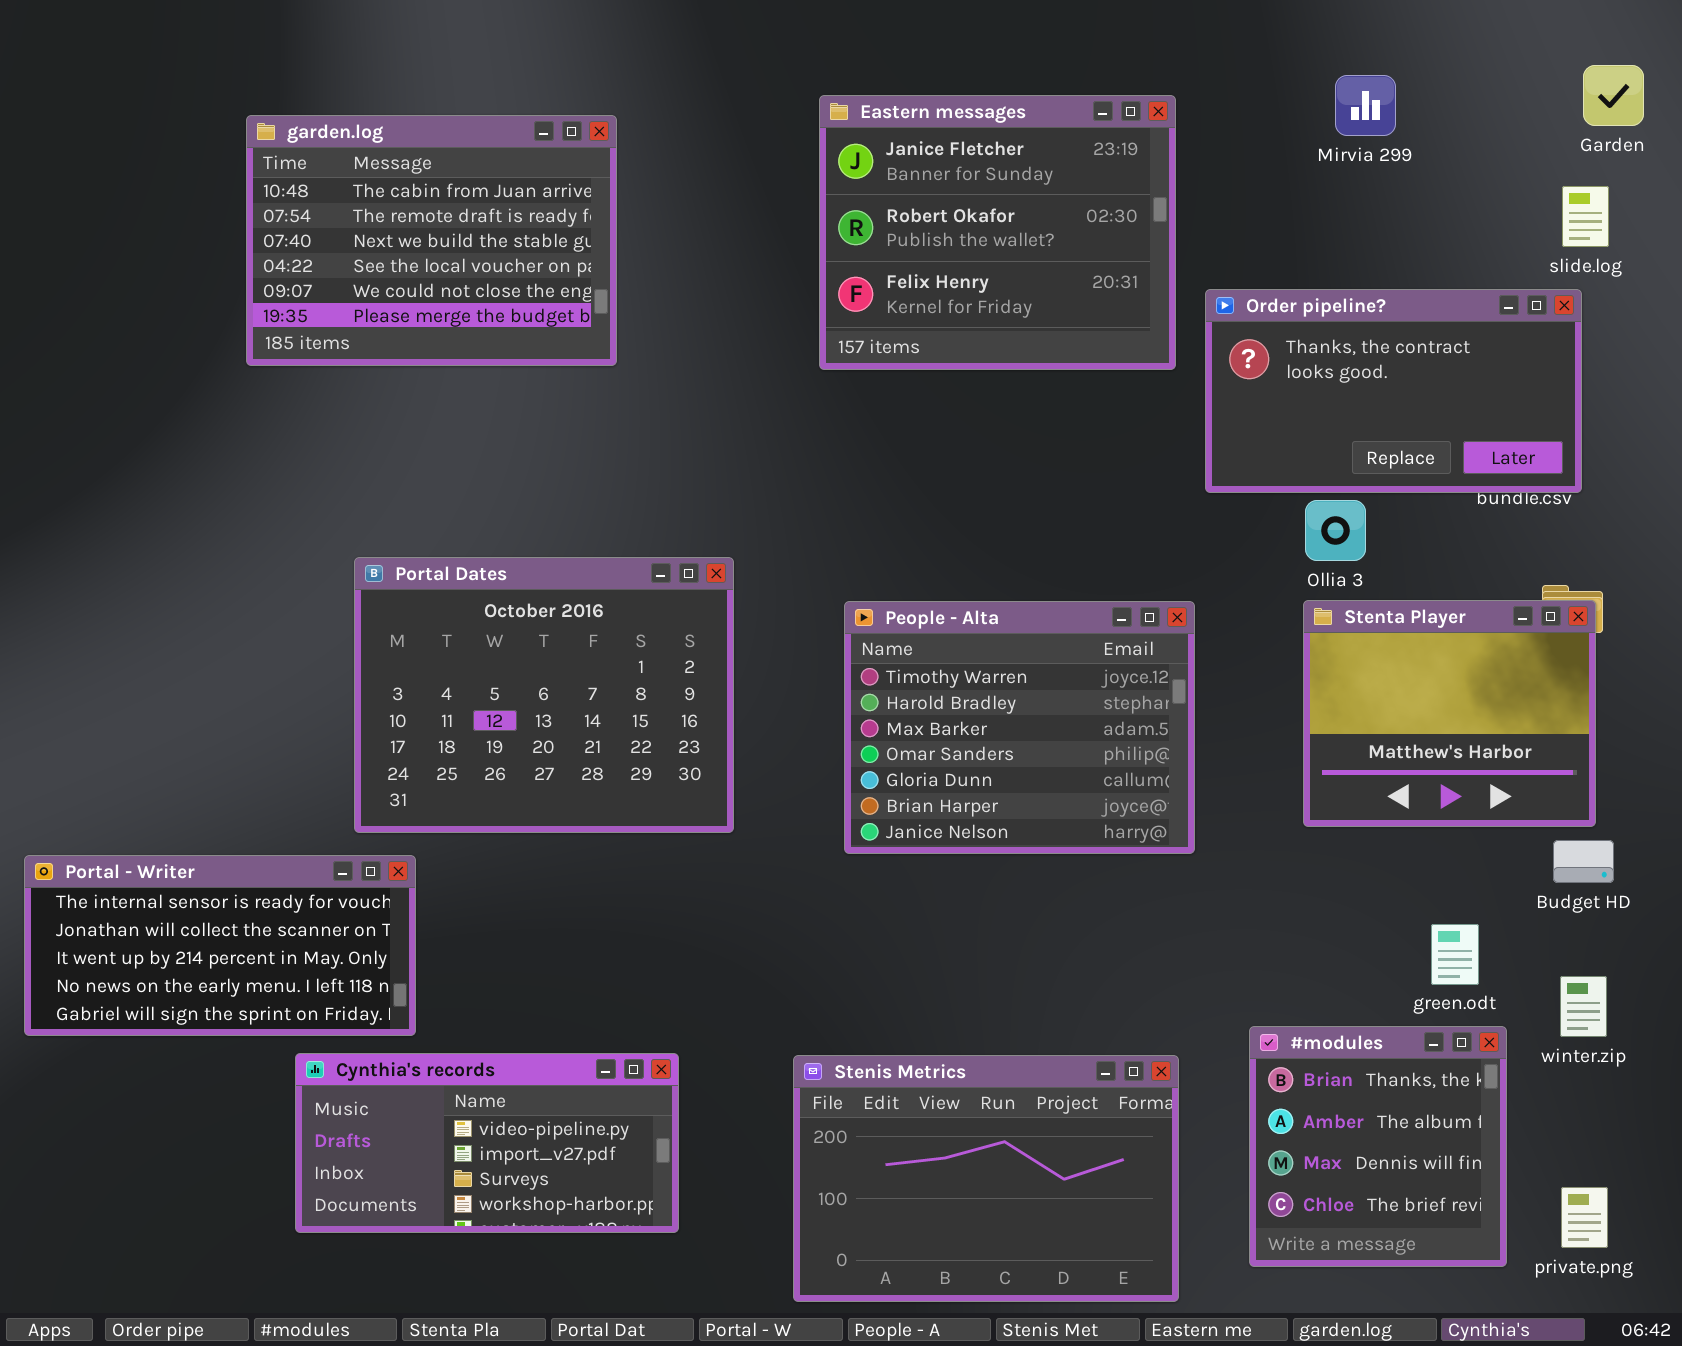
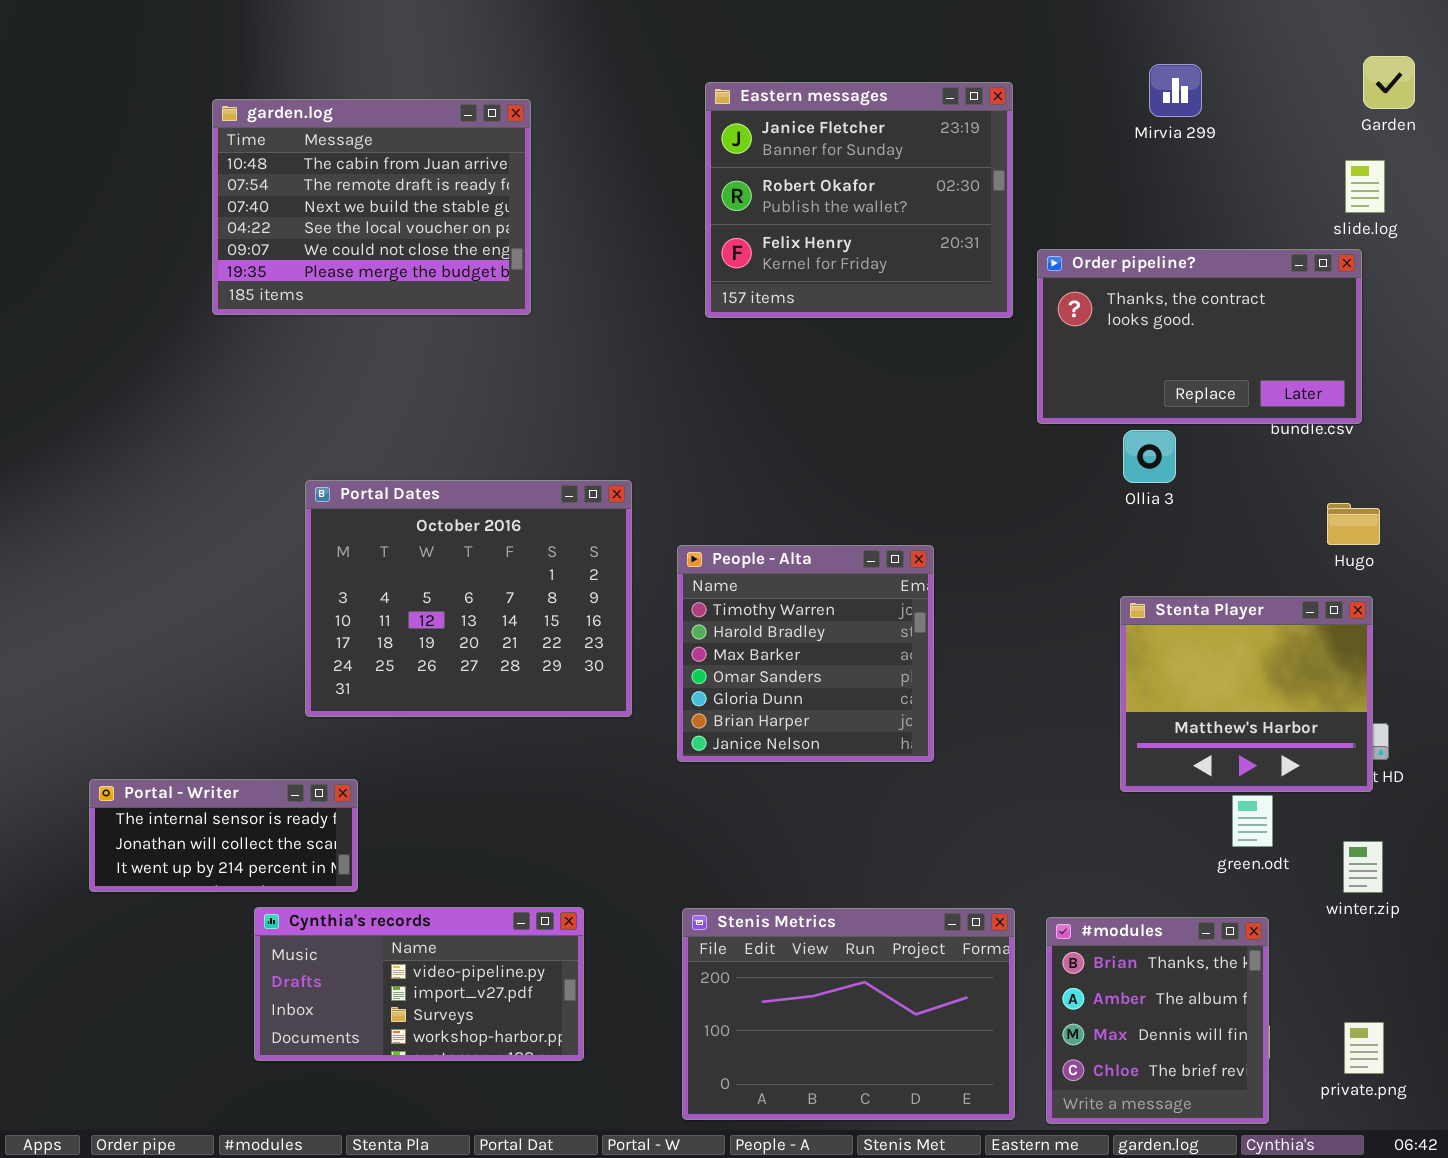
Stenta Player: [1303,600,1596,827] -> [1120,596,1373,792], moved
People - Alta: [844,601,1195,854] -> [677,545,934,762], moved, resized
Portal - Writer: [24,855,416,1036] -> [89,779,358,892], resized
#modules: [1249,1026,1507,1267] -> [1046,917,1269,1124], moved

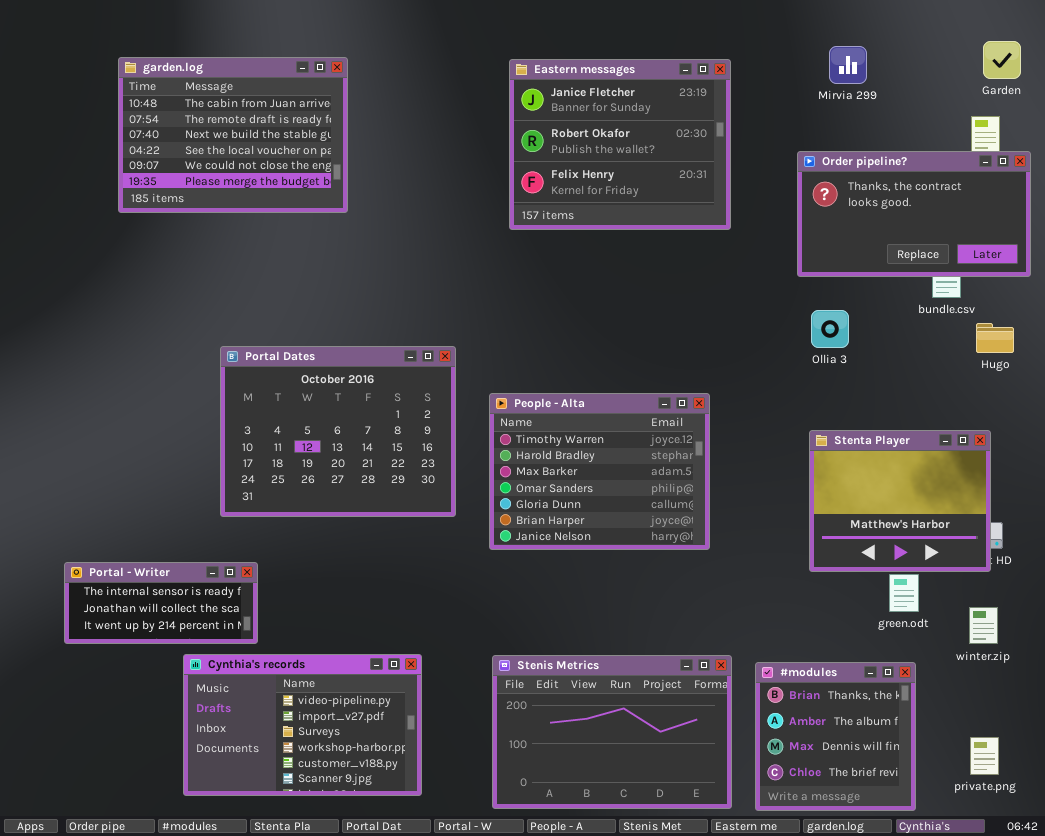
garden.log: [212,99,531,315] -> [118,57,348,213], moved
Order pipeline?: [1037,249,1362,424] -> [797,151,1031,277], moved
Hugo: [1327,503,1380,545] -> [976,323,1014,353], moved
People - Alta: [677,545,934,762] -> [489,393,710,550], resized
Cynthia's records: [254,907,584,1061] -> [183,654,422,796], resized

